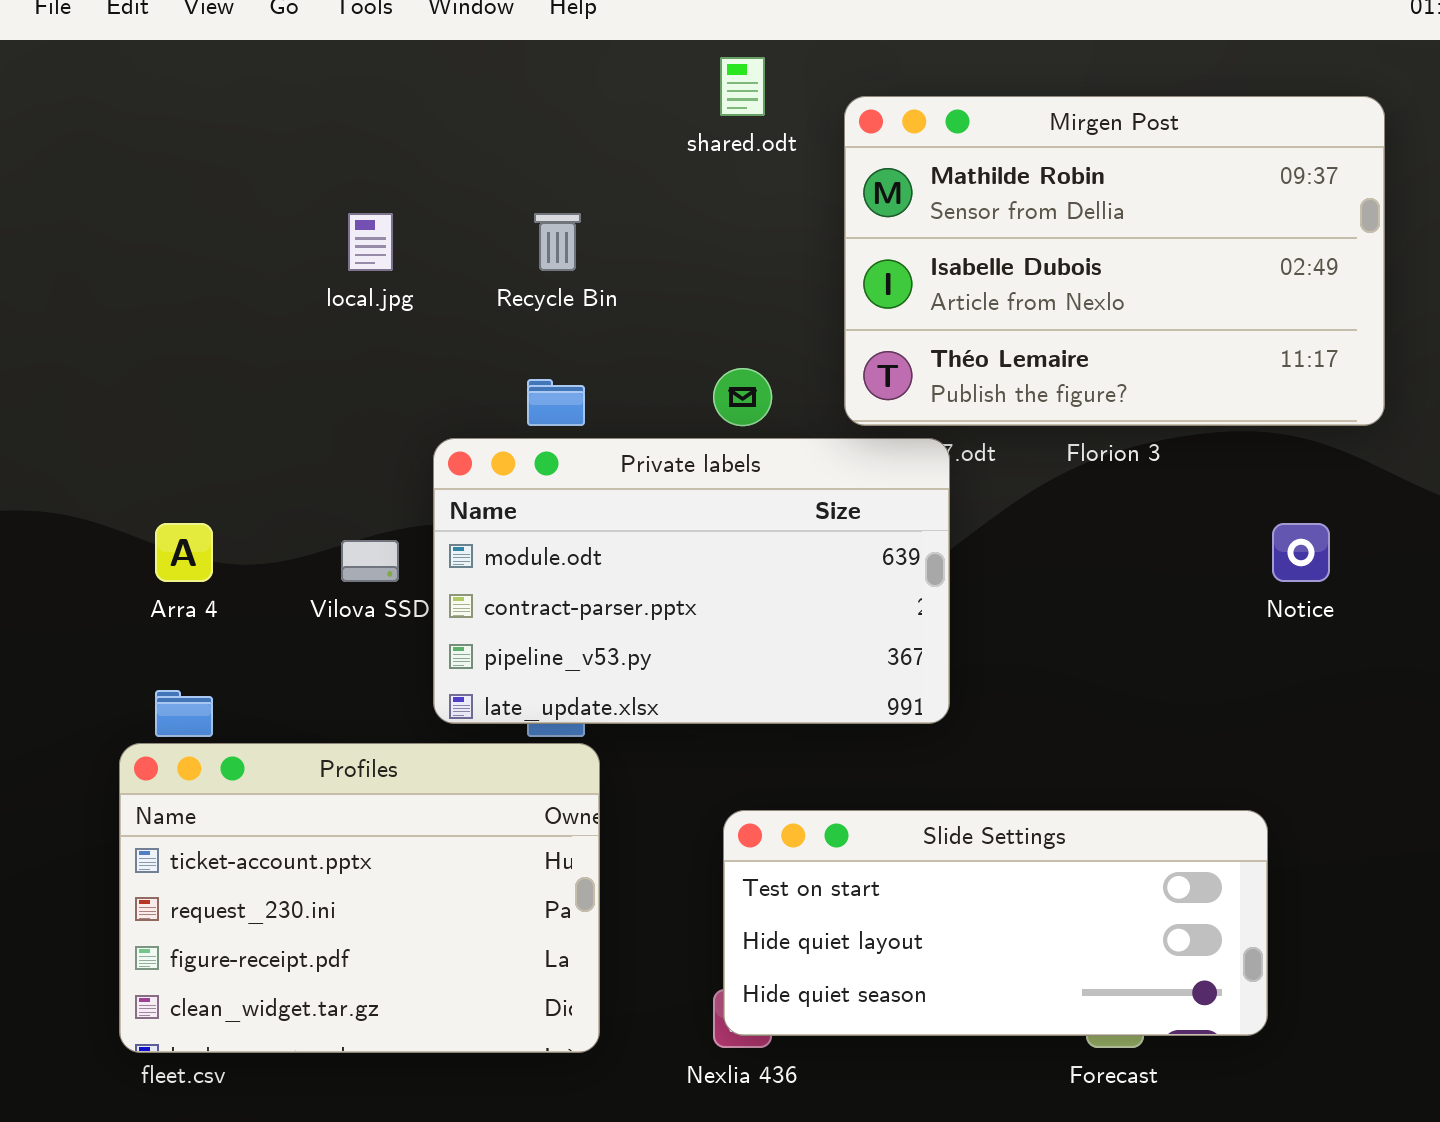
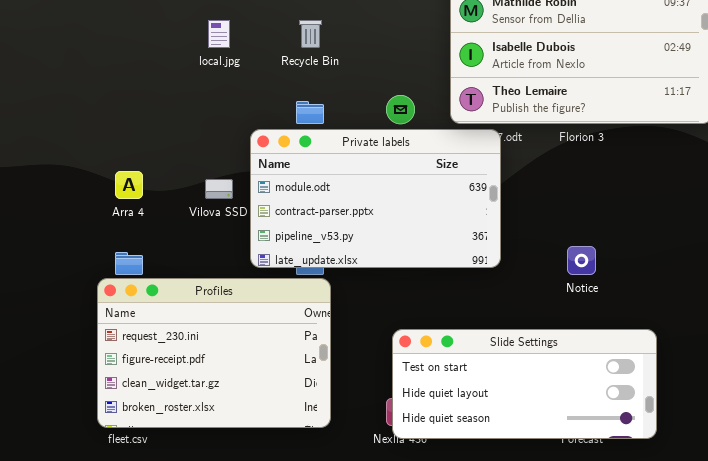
Notice: [1272,523,1330,582] -> [567,246,596,275], moved
Profiles: [119,743,600,1053] -> [97,278,331,428], scrolled down 1 row
Slide Settings: [723,810,1268,1036] -> [392,329,657,439], moved

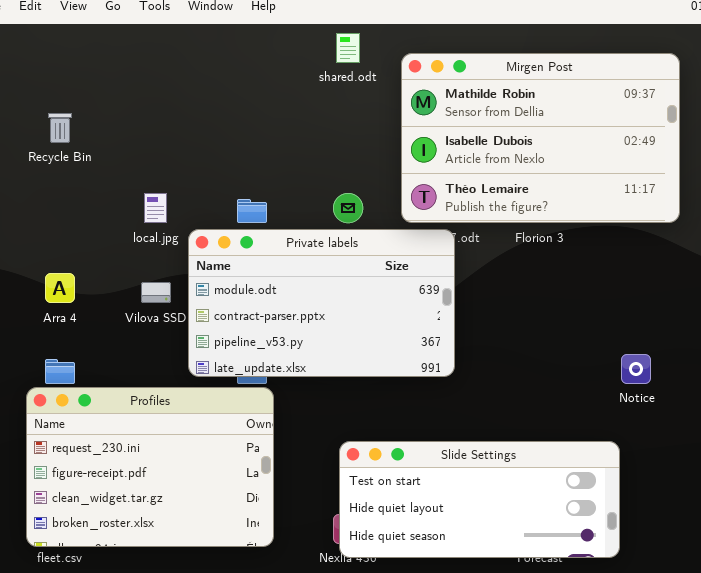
local.jpg: [208,20,230,48] -> [144,193,167,223], moved
Recycle Bin: [299,20,322,48] -> [48,113,72,143], moved
Notice: [567,246,596,275] -> [621,354,651,384], moved

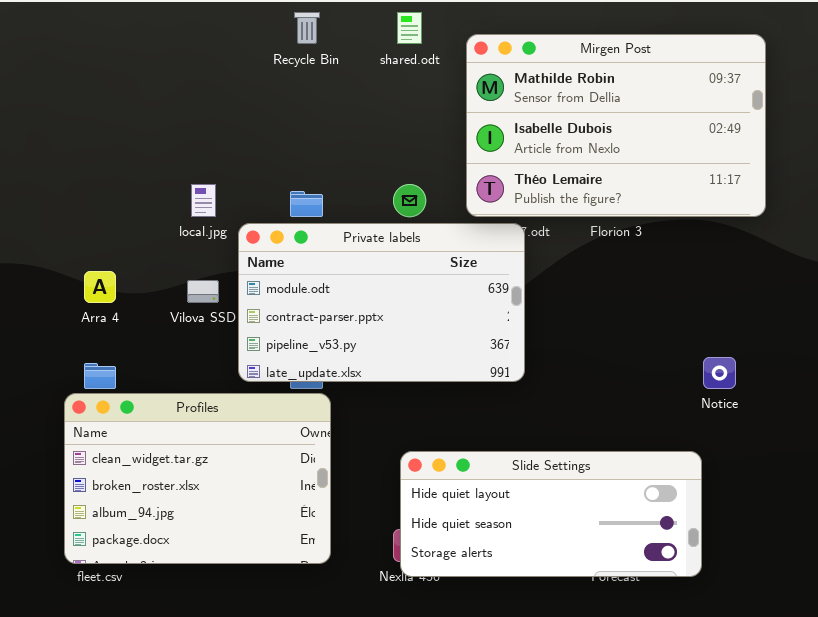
Recycle Bin: [48,113,72,143] -> [294,12,320,44], moved
Profiles: [26,387,274,547] -> [64,393,331,564], scrolled down 2 rows
Slide Settings: [339,441,620,558] -> [400,451,702,577], scrolled down 1 row

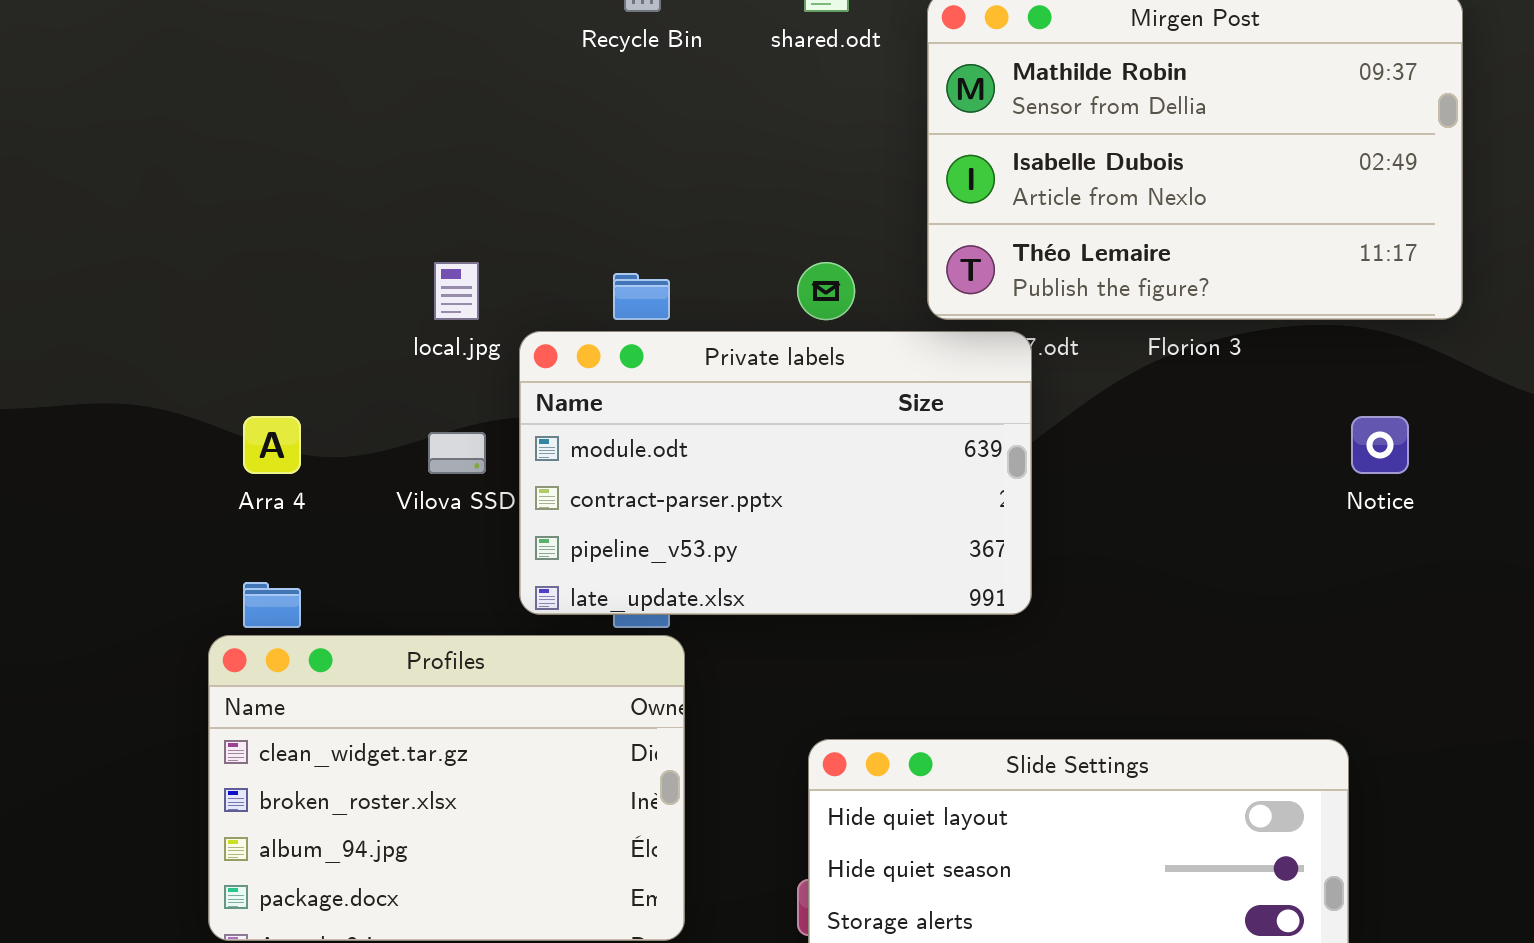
Notice: [703,357,736,389] -> [1351,416,1409,474], moved

